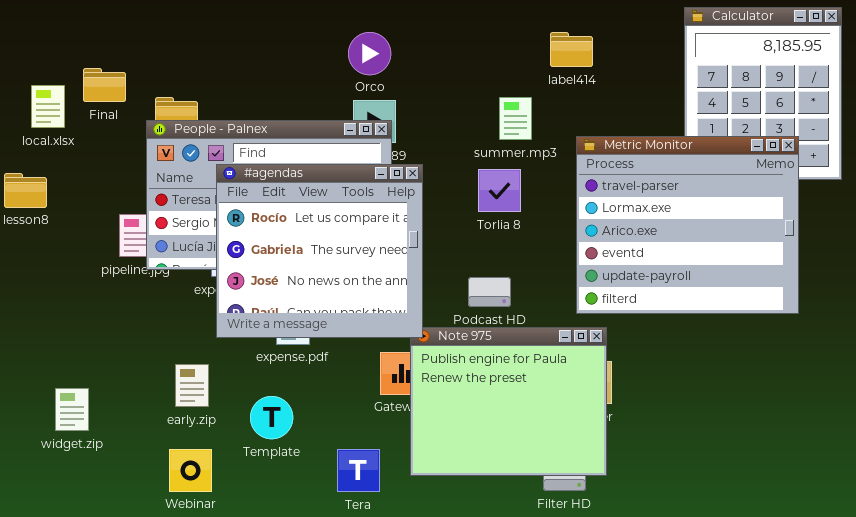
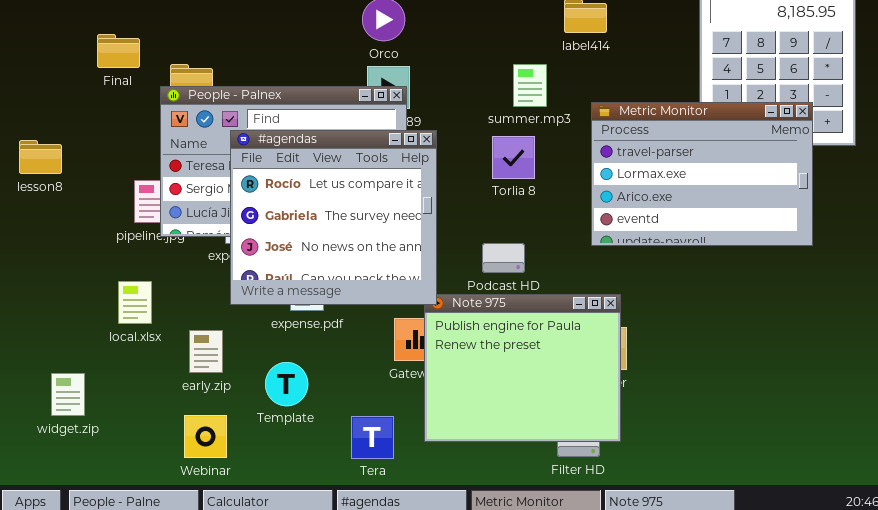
local.xlsx: [31,85,65,128] -> [118,281,152,324], moved
Metric Monitor: [576,136,799,314] -> [591,102,813,246], resized
widget.zip: [55,388,89,431] -> [51,373,85,416], moved

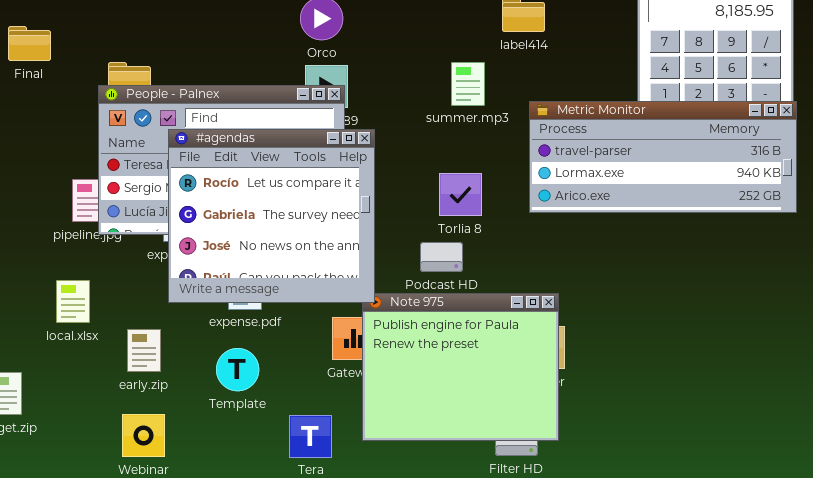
Final: [97,34,140,68] -> [8,26,51,61], moved
Metric Monitor: [591,102,813,246] -> [529,101,797,213], resized
Torlia 8: [492,136,535,179] -> [439,173,482,216], moved
Template: [265,362,308,406] -> [216,348,259,391], moved

